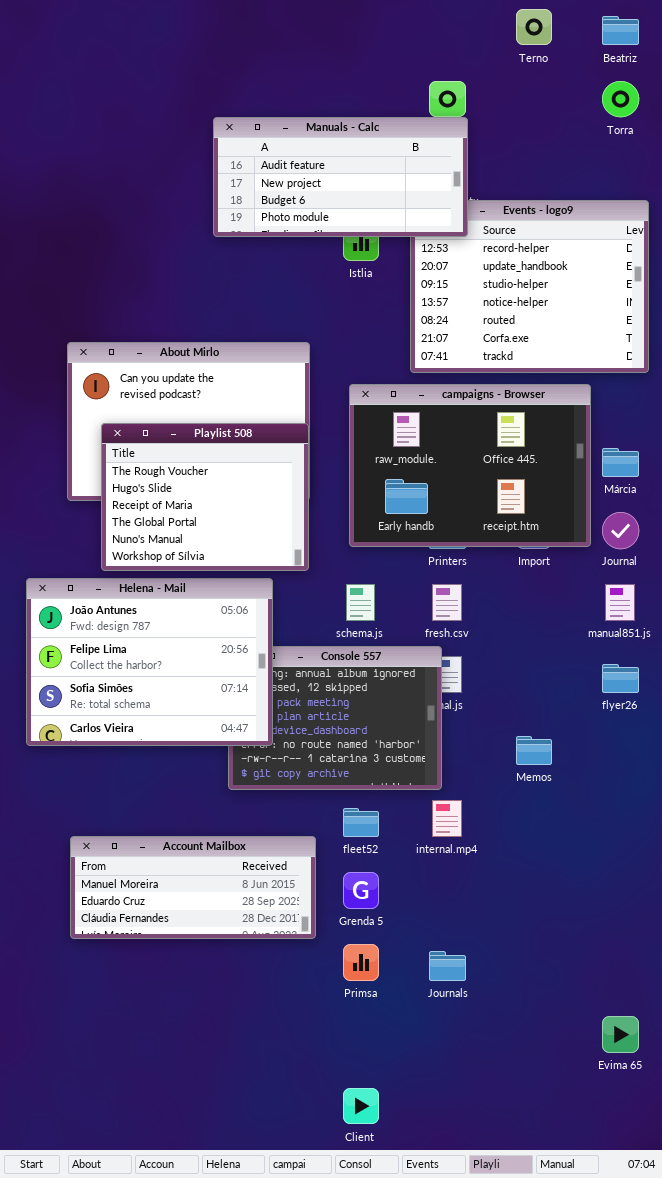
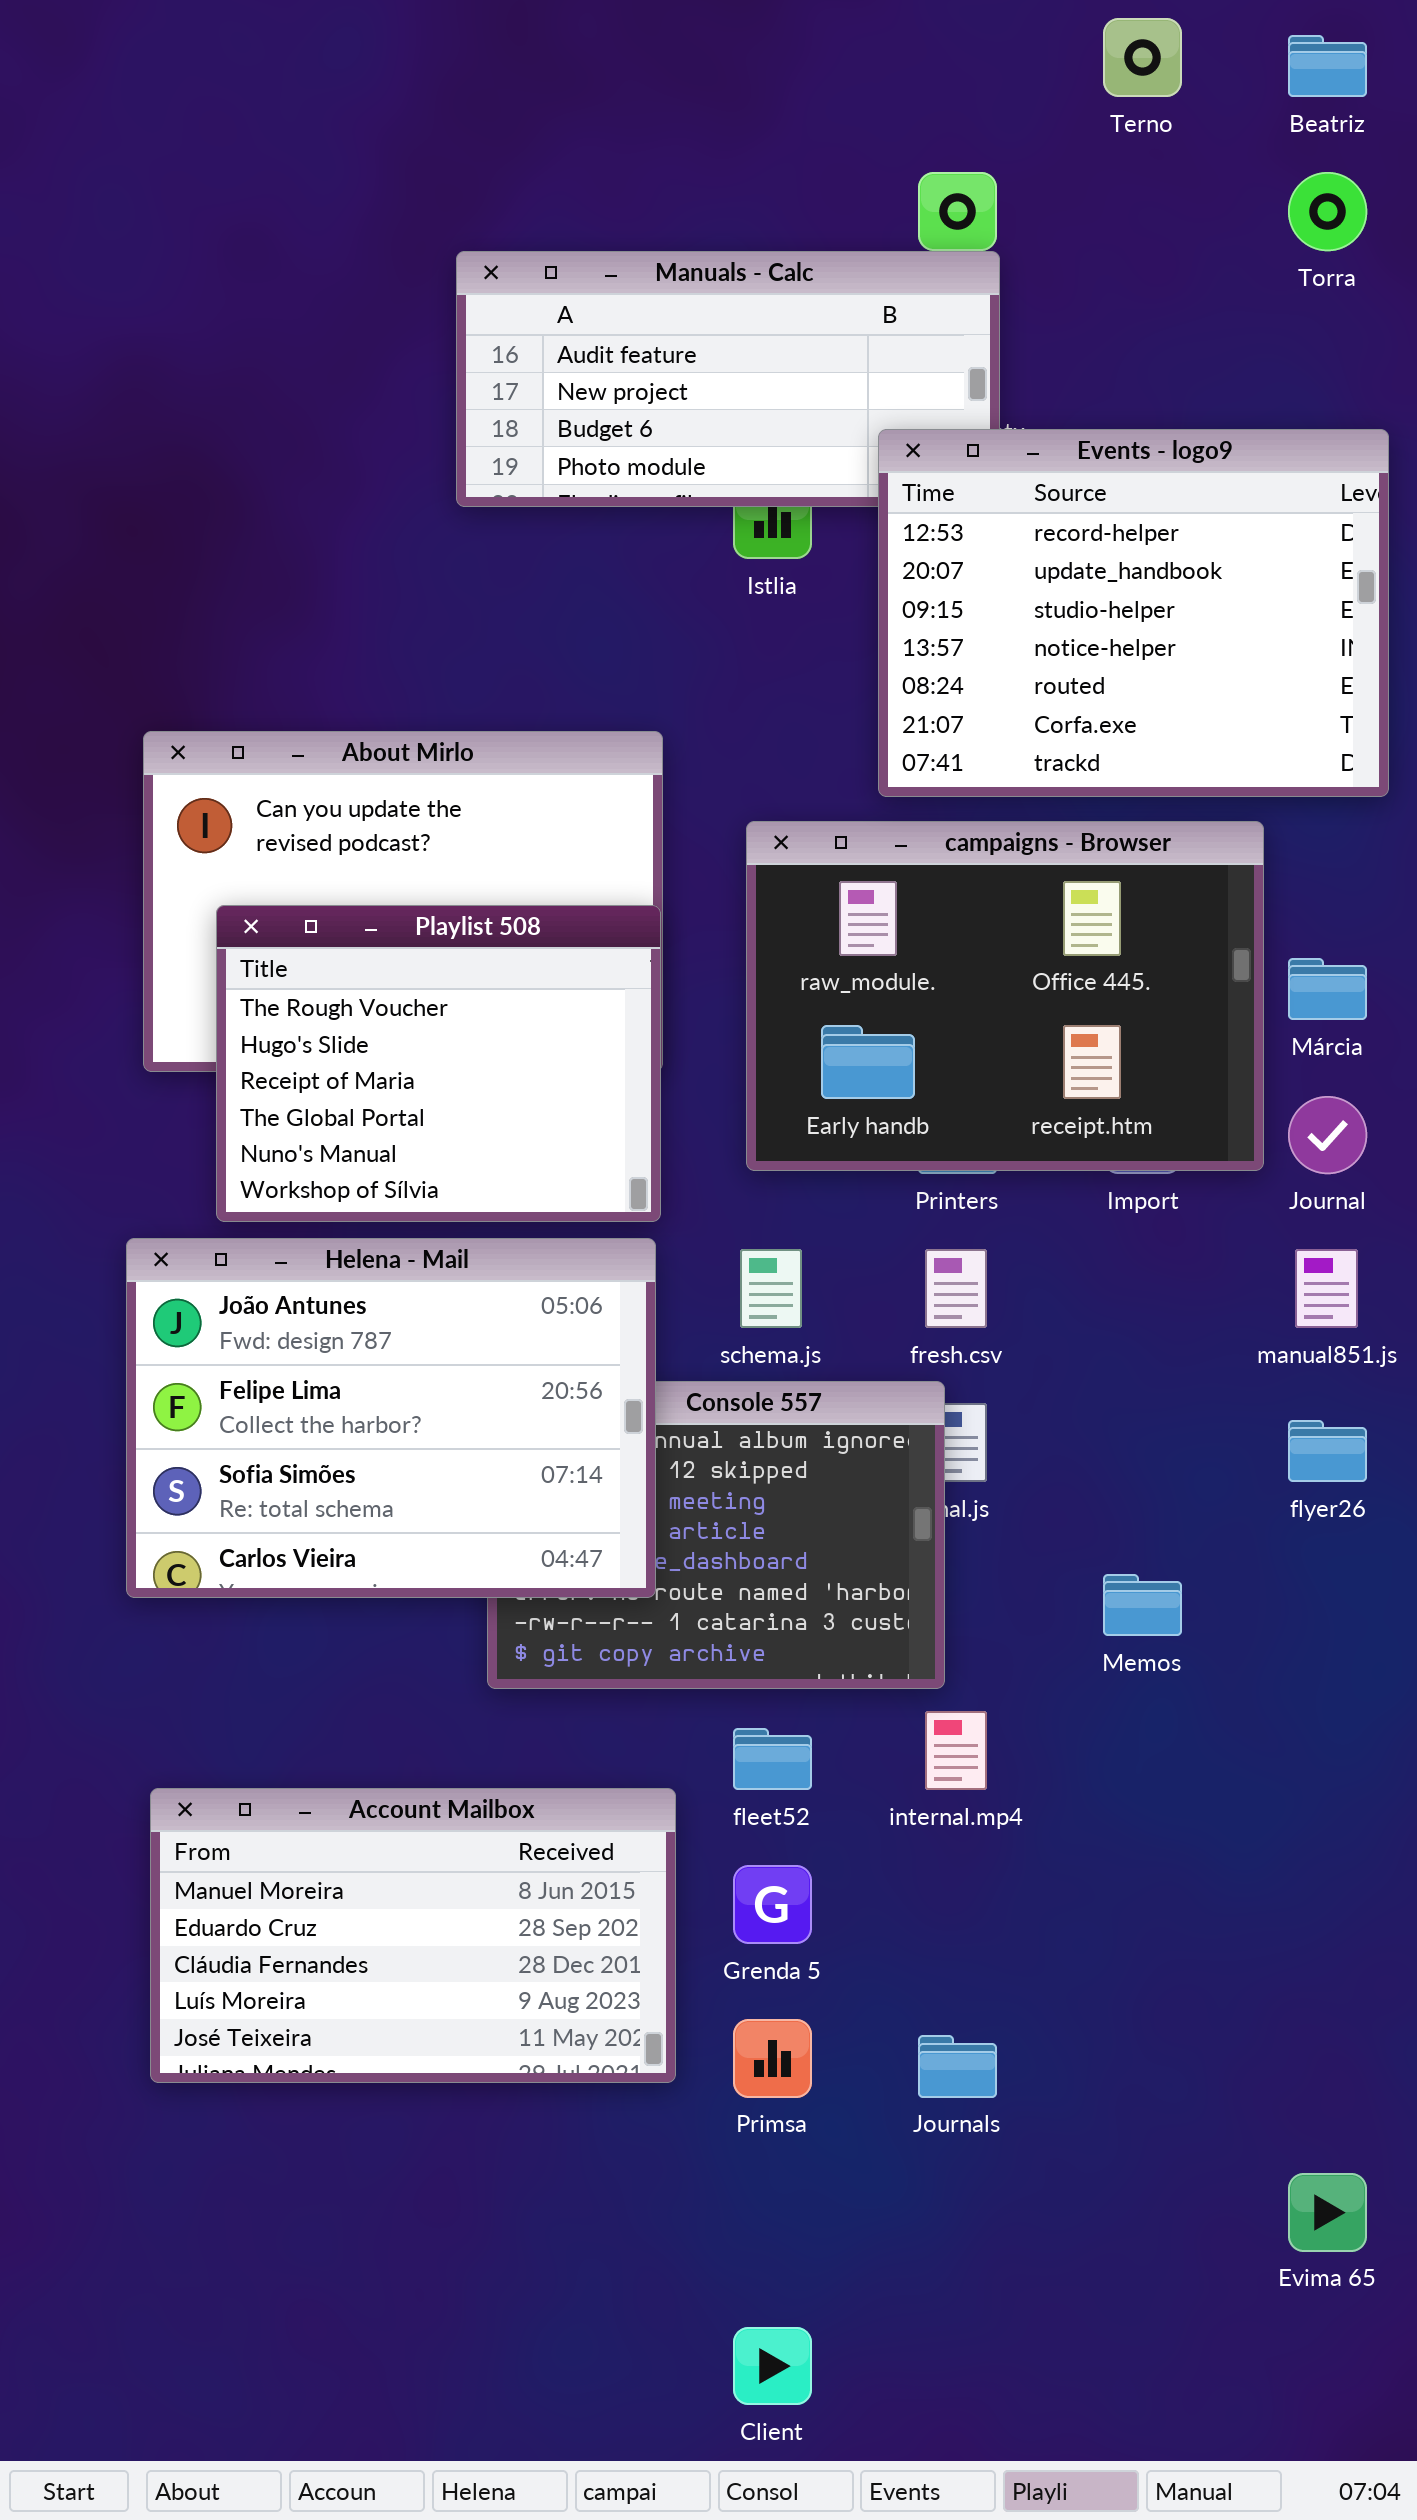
Events - logo9: [410,200,649,373] -> [878,429,1389,797], raised
Helena - Mail: [26,578,273,746] -> [126,1238,656,1598], moved
Account Mailbox: [70,836,316,939] -> [150,1788,676,2083], resized

